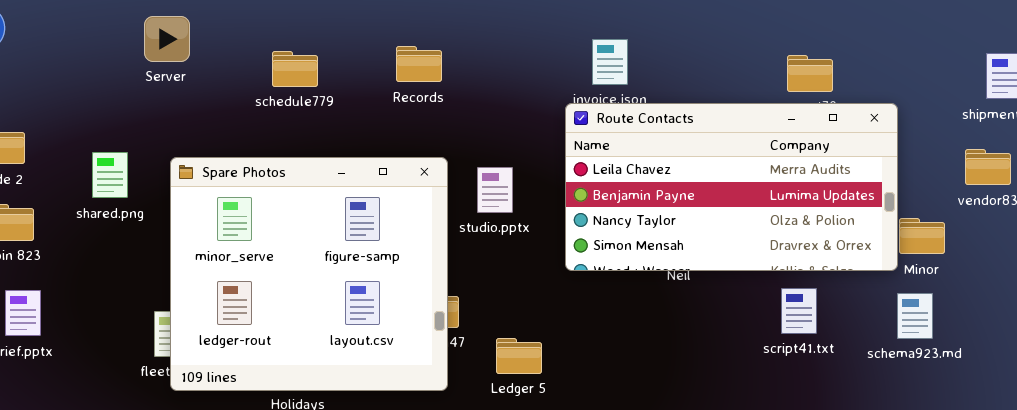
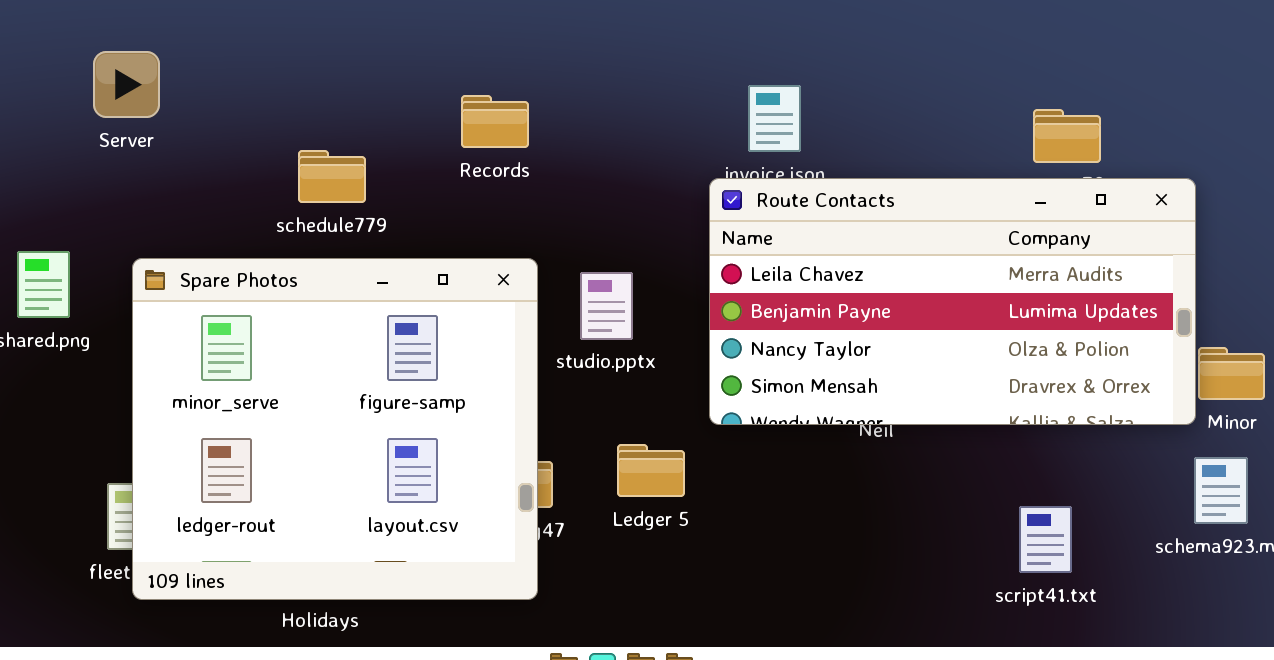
schedule779: [272,51,318,87] -> [298,150,366,203], moved
script41.txt: [781,288,817,334] -> [1019,506,1072,573], moved
Ledger 5: [496,338,542,374] -> [617,444,685,497], moved

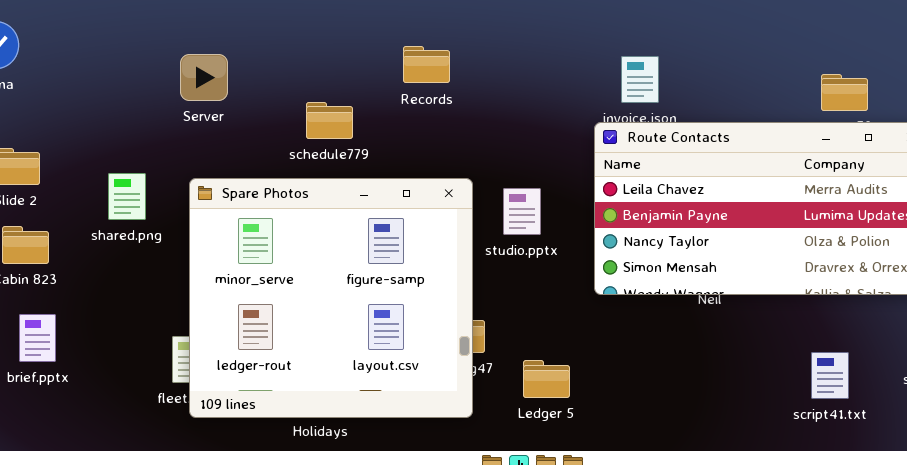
Server: [93,51,160,118] -> [180,54,228,101], moved
Records: [461,95,529,148] -> [403,46,450,83], moved
Ledger 5: [617,444,685,497] -> [523,360,570,398], moved

